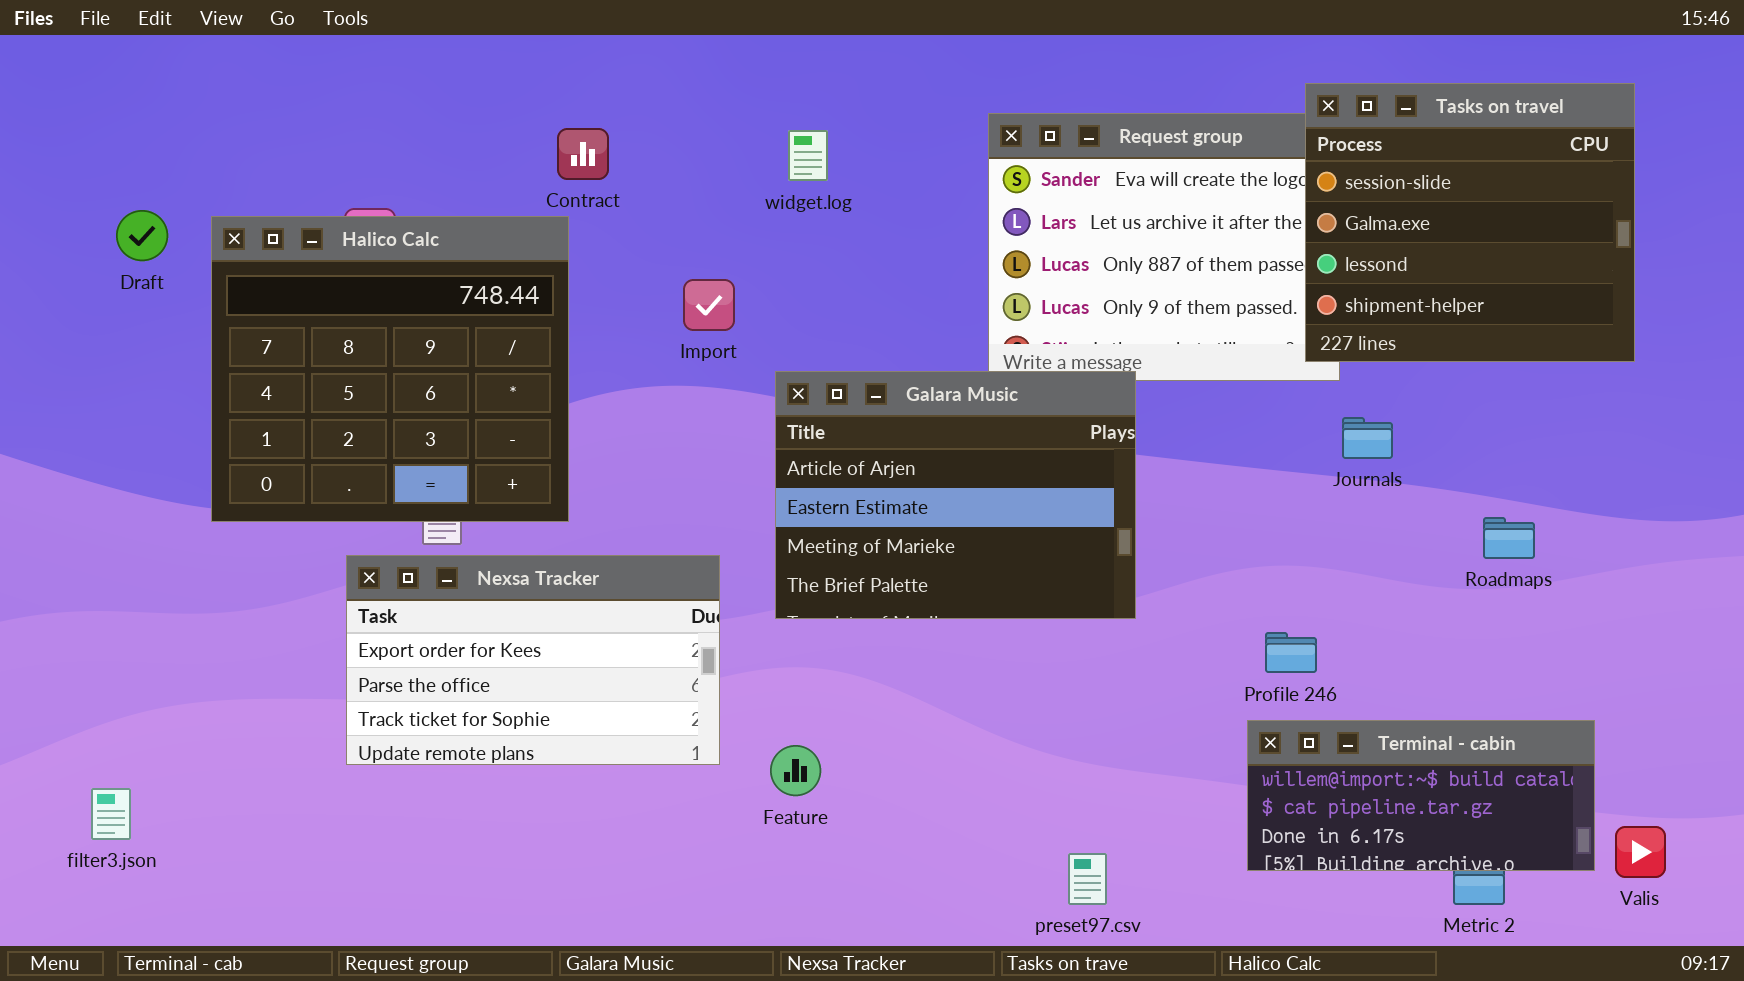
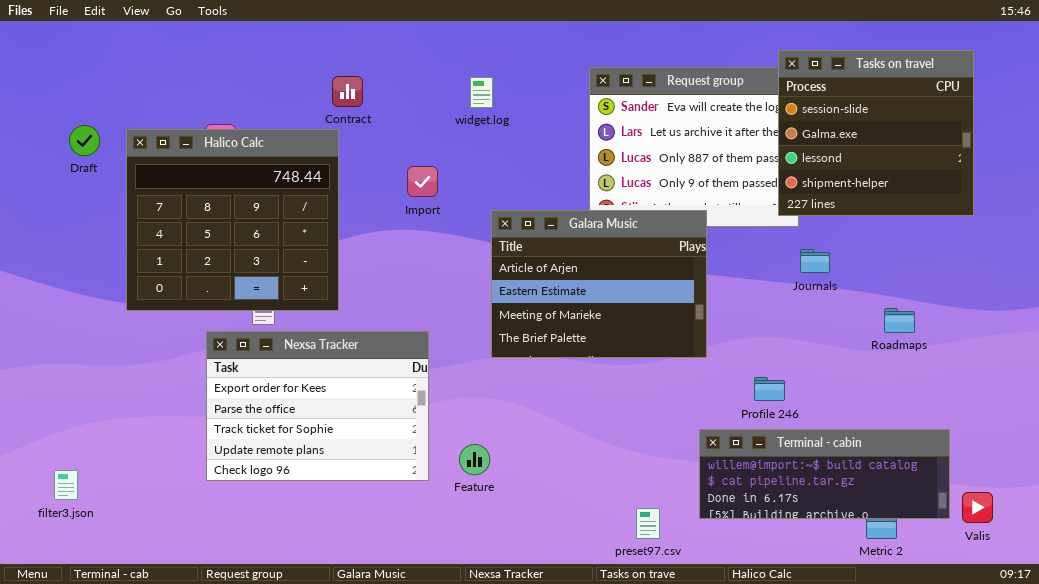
Galara Music: [775,371,1136,619] -> [491,210,707,358], moved
Nexsa Tracker: [346,555,720,765] -> [206,331,429,481], resized
Terminal - cabin: [1247,720,1595,871] -> [699,429,950,519], resized

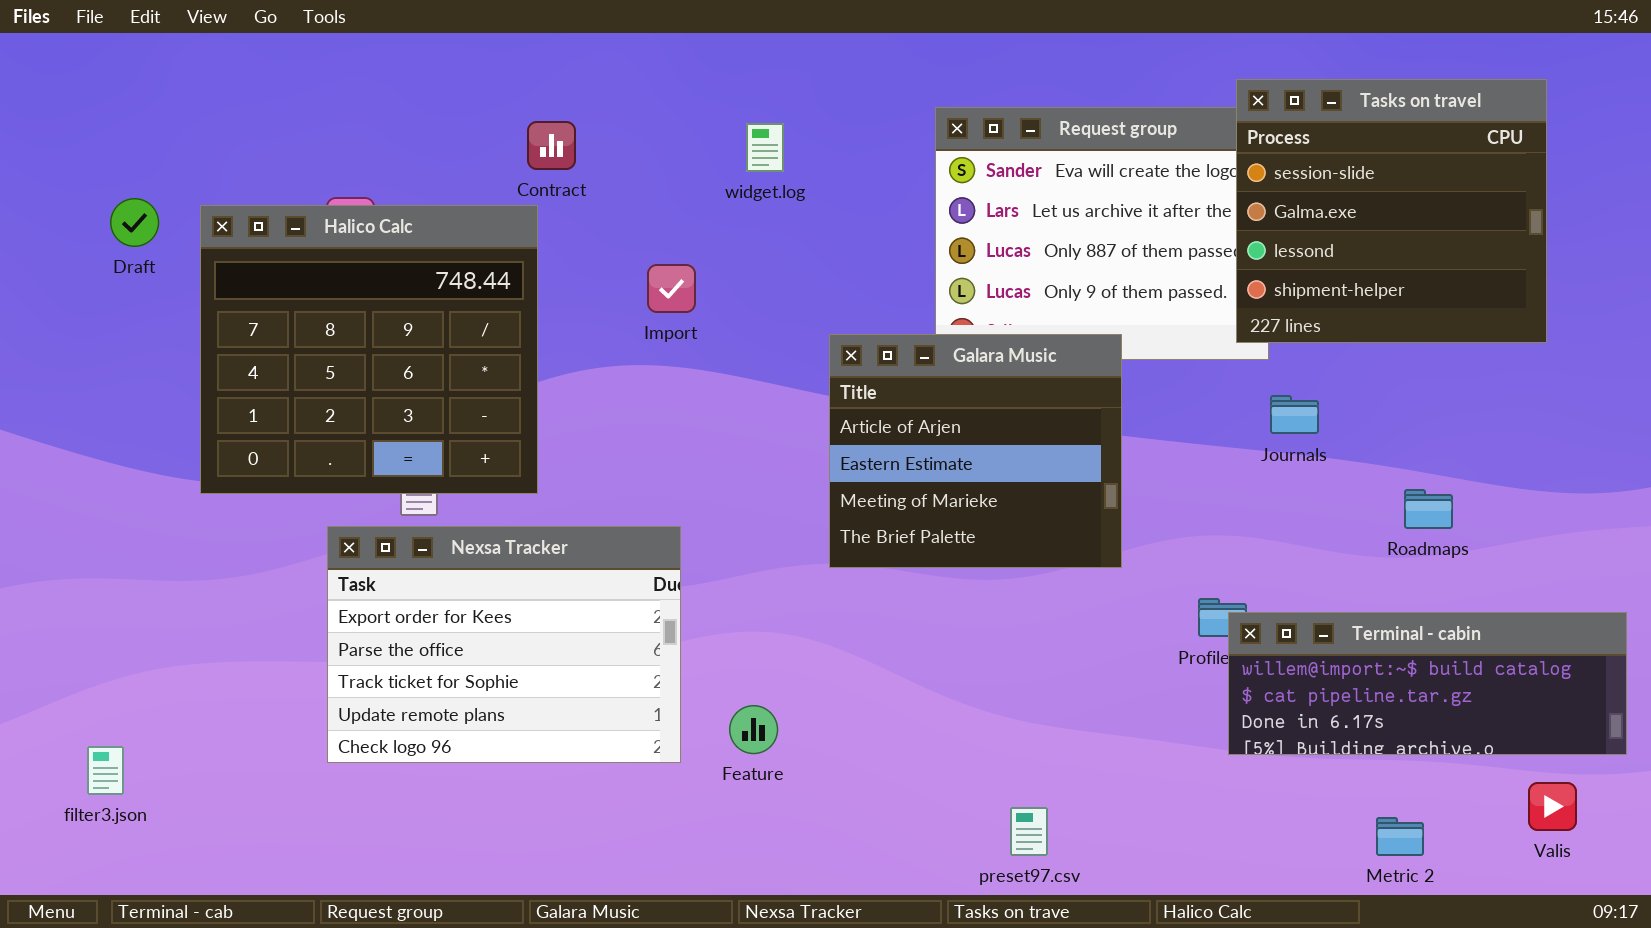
Galara Music: [491,210,707,358] -> [829,334,1122,568], resized
Terminal - cabin: [699,429,950,519] -> [1228,612,1627,755], moved

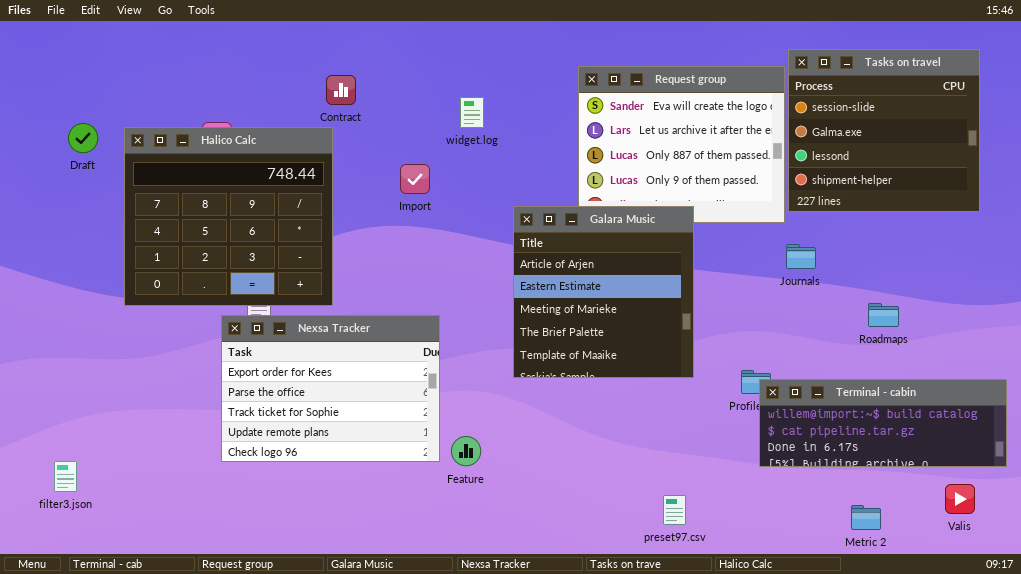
Tasks on travel: [1236,79,1547,343] -> [788,49,980,212], moved
widget.log: [746,123,784,172] -> [460,97,484,128], moved
Galara Music: [829,334,1122,568] -> [513,206,694,378], resized
Nexsa Tracker: [327,526,681,763] -> [221,315,440,462], moved
preset97.csv: [1010,807,1048,856] -> [663,495,686,525], moved

